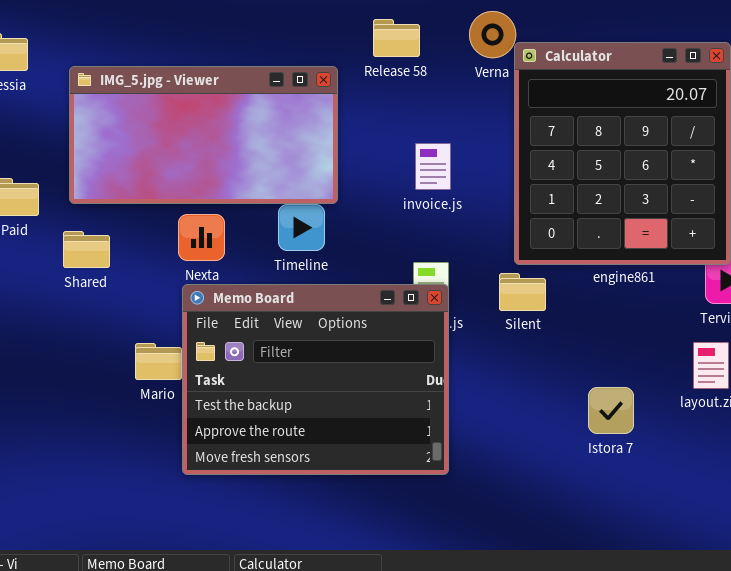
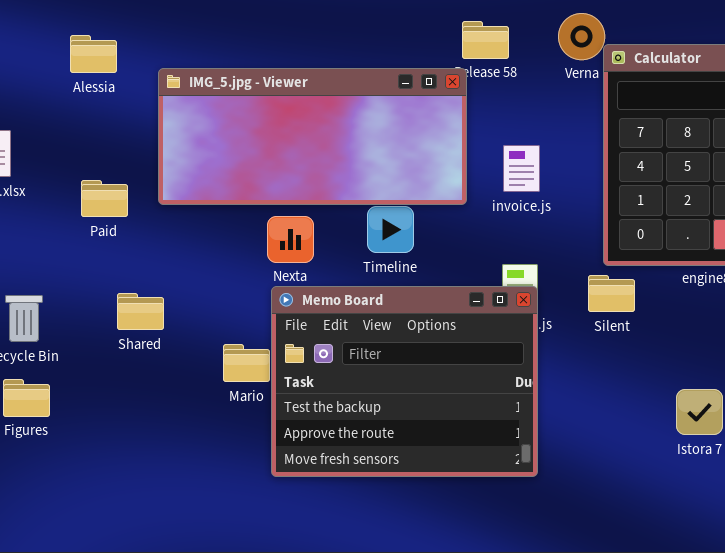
IMG_5.jpg - Viewer: [69,66,338,204] -> [158,68,467,205], resized
Shared: [63,231,110,268] -> [117,293,164,330], moved

